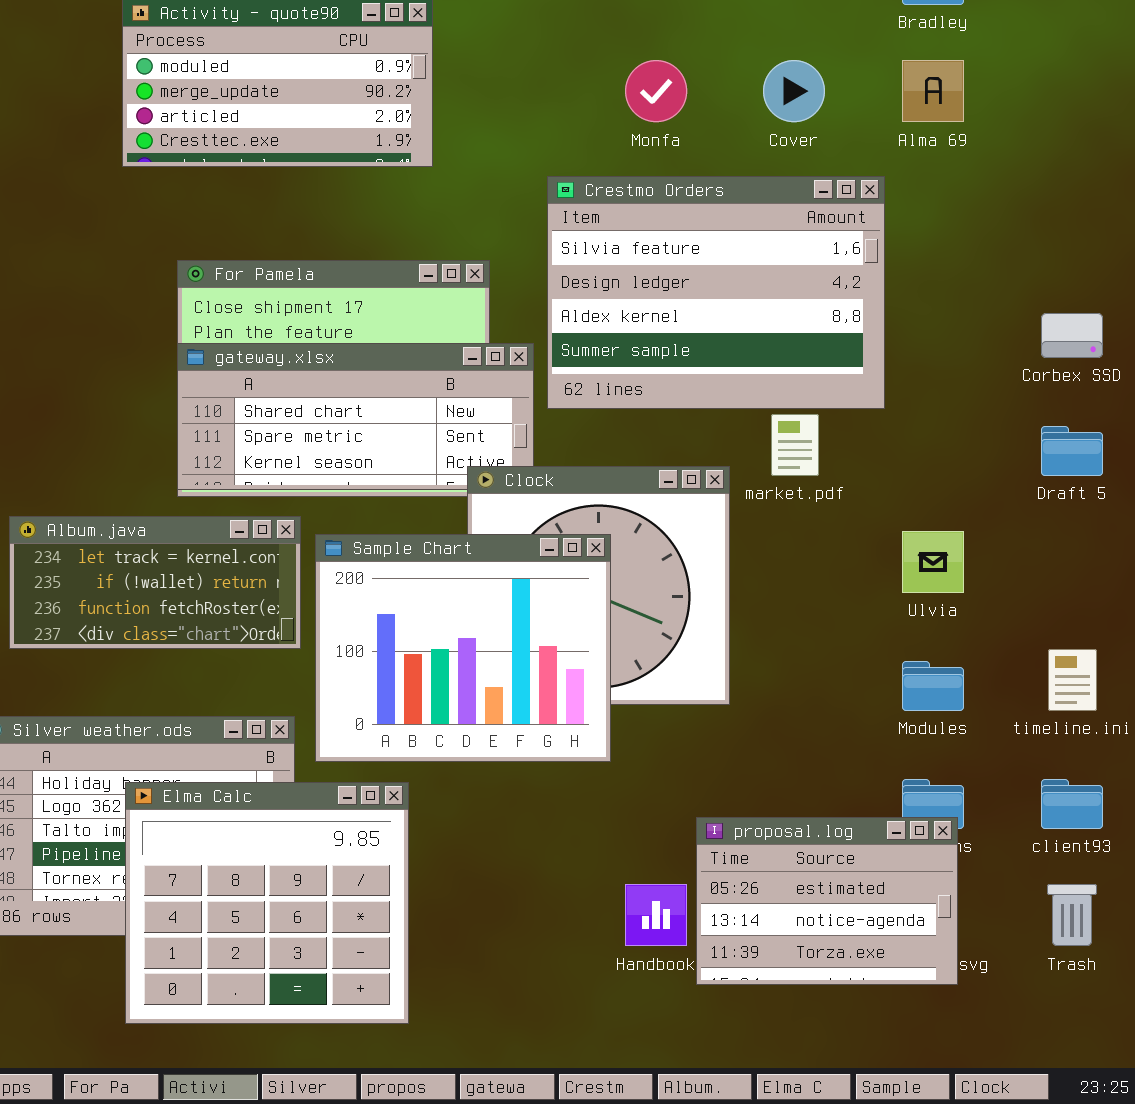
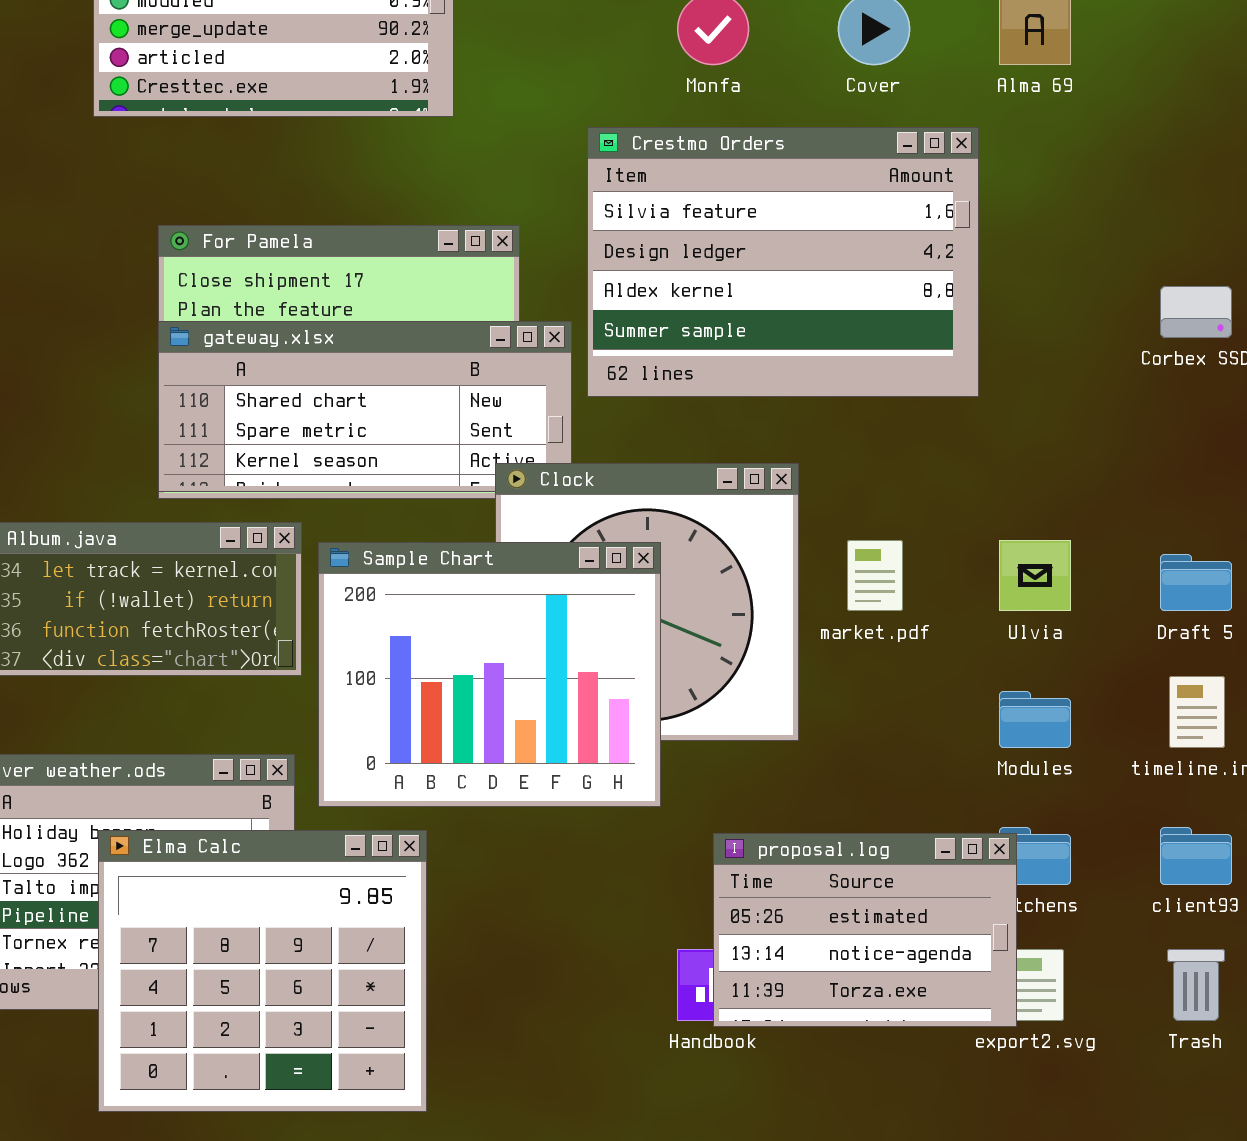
market.pdf: [771,414,819,476] -> [847,540,903,611], moved
Draft 5: [1041,426,1103,476] -> [1160,554,1232,611], moved
proposal.log: [696,817,958,985] -> [713,833,1017,1027], moved

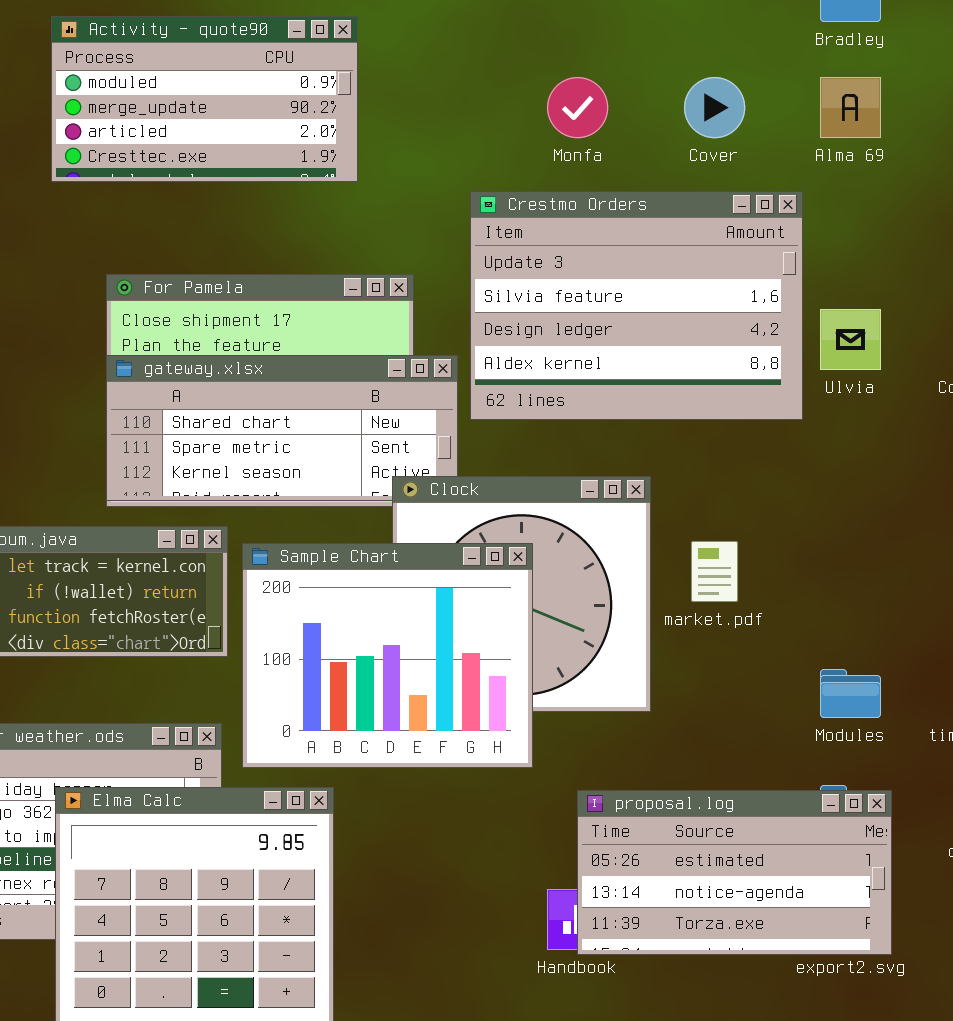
Crestmo Orders: [587,127,979,397] -> [470,191,803,420], scrolled up 1 row
Ulvia: [999,540,1071,611] -> [820,309,881,370], moved
proposal.log: [713,833,1017,1027] -> [577,790,892,955], resized

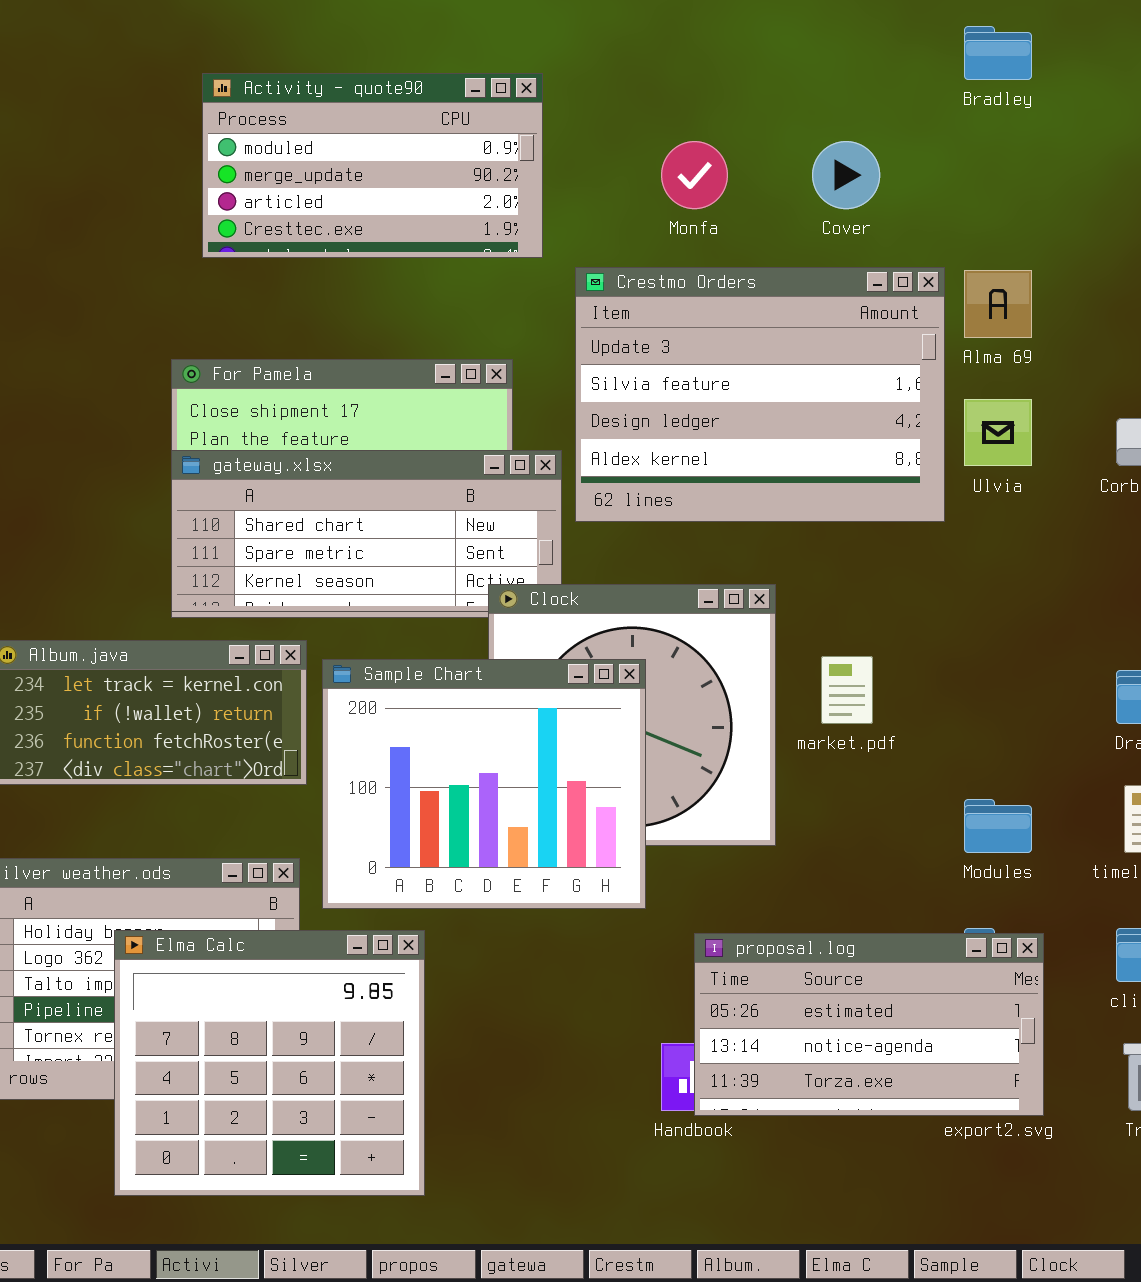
Activity - quote90: [51,16,358,182] -> [202,73,543,258], moved
Alma 69: [820,77,881,138] -> [964,270,1032,338], moved

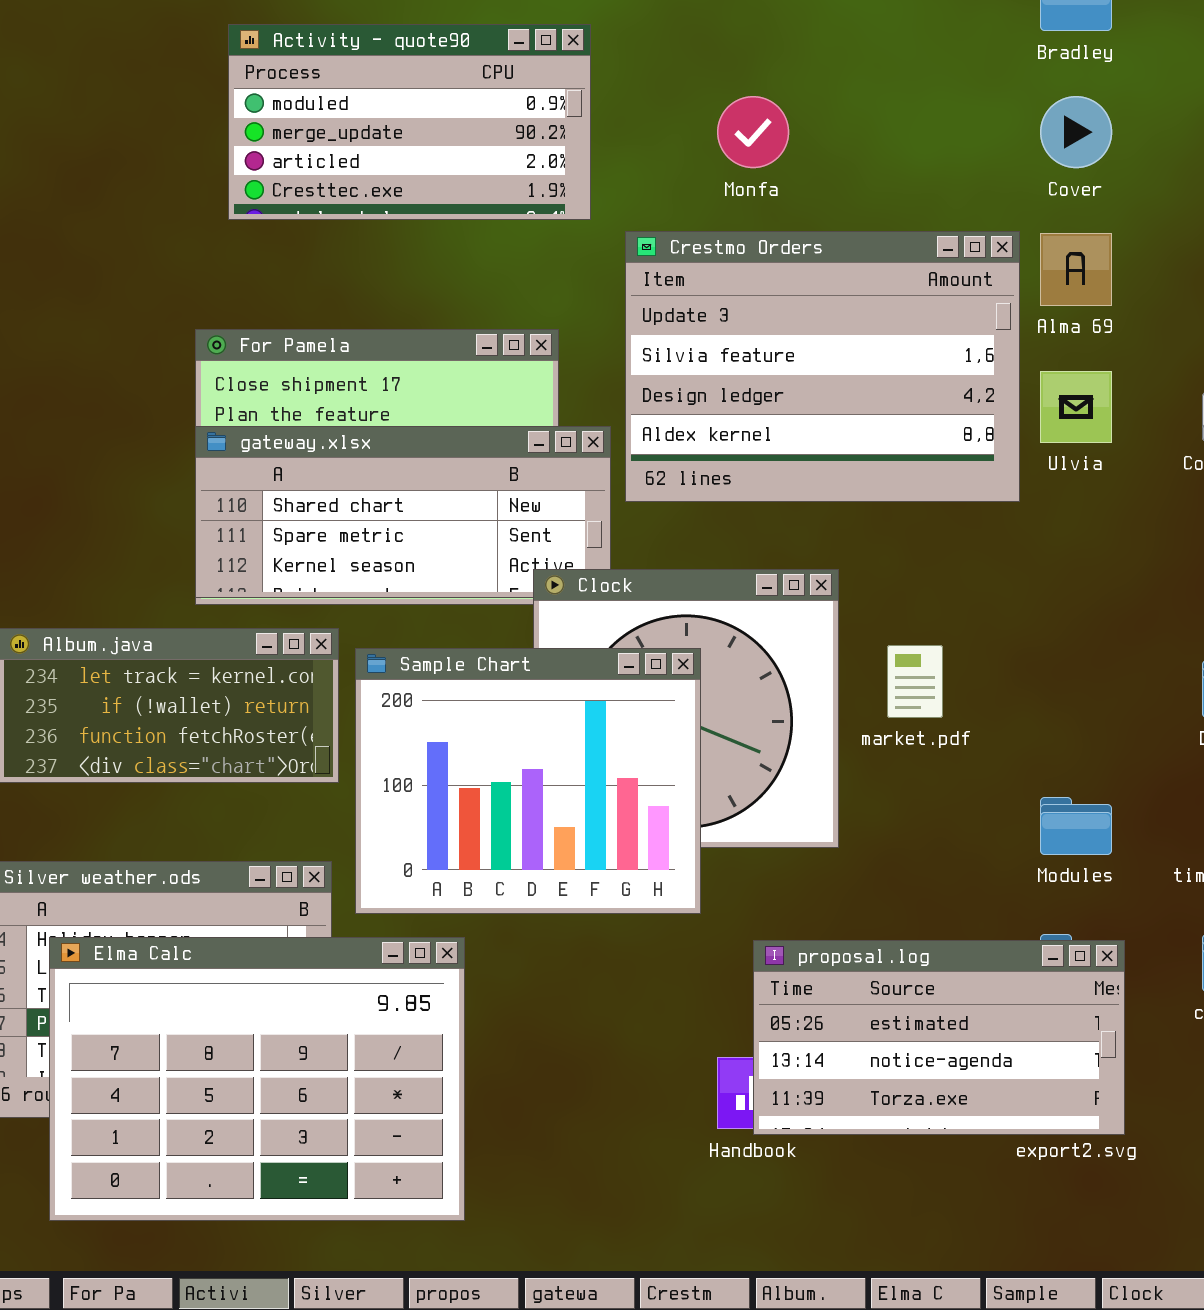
Cover: [812,141,880,209] -> [1040,96,1112,168], moved
Elma Calc: [114,930,425,1196] -> [49,937,465,1221], resized

